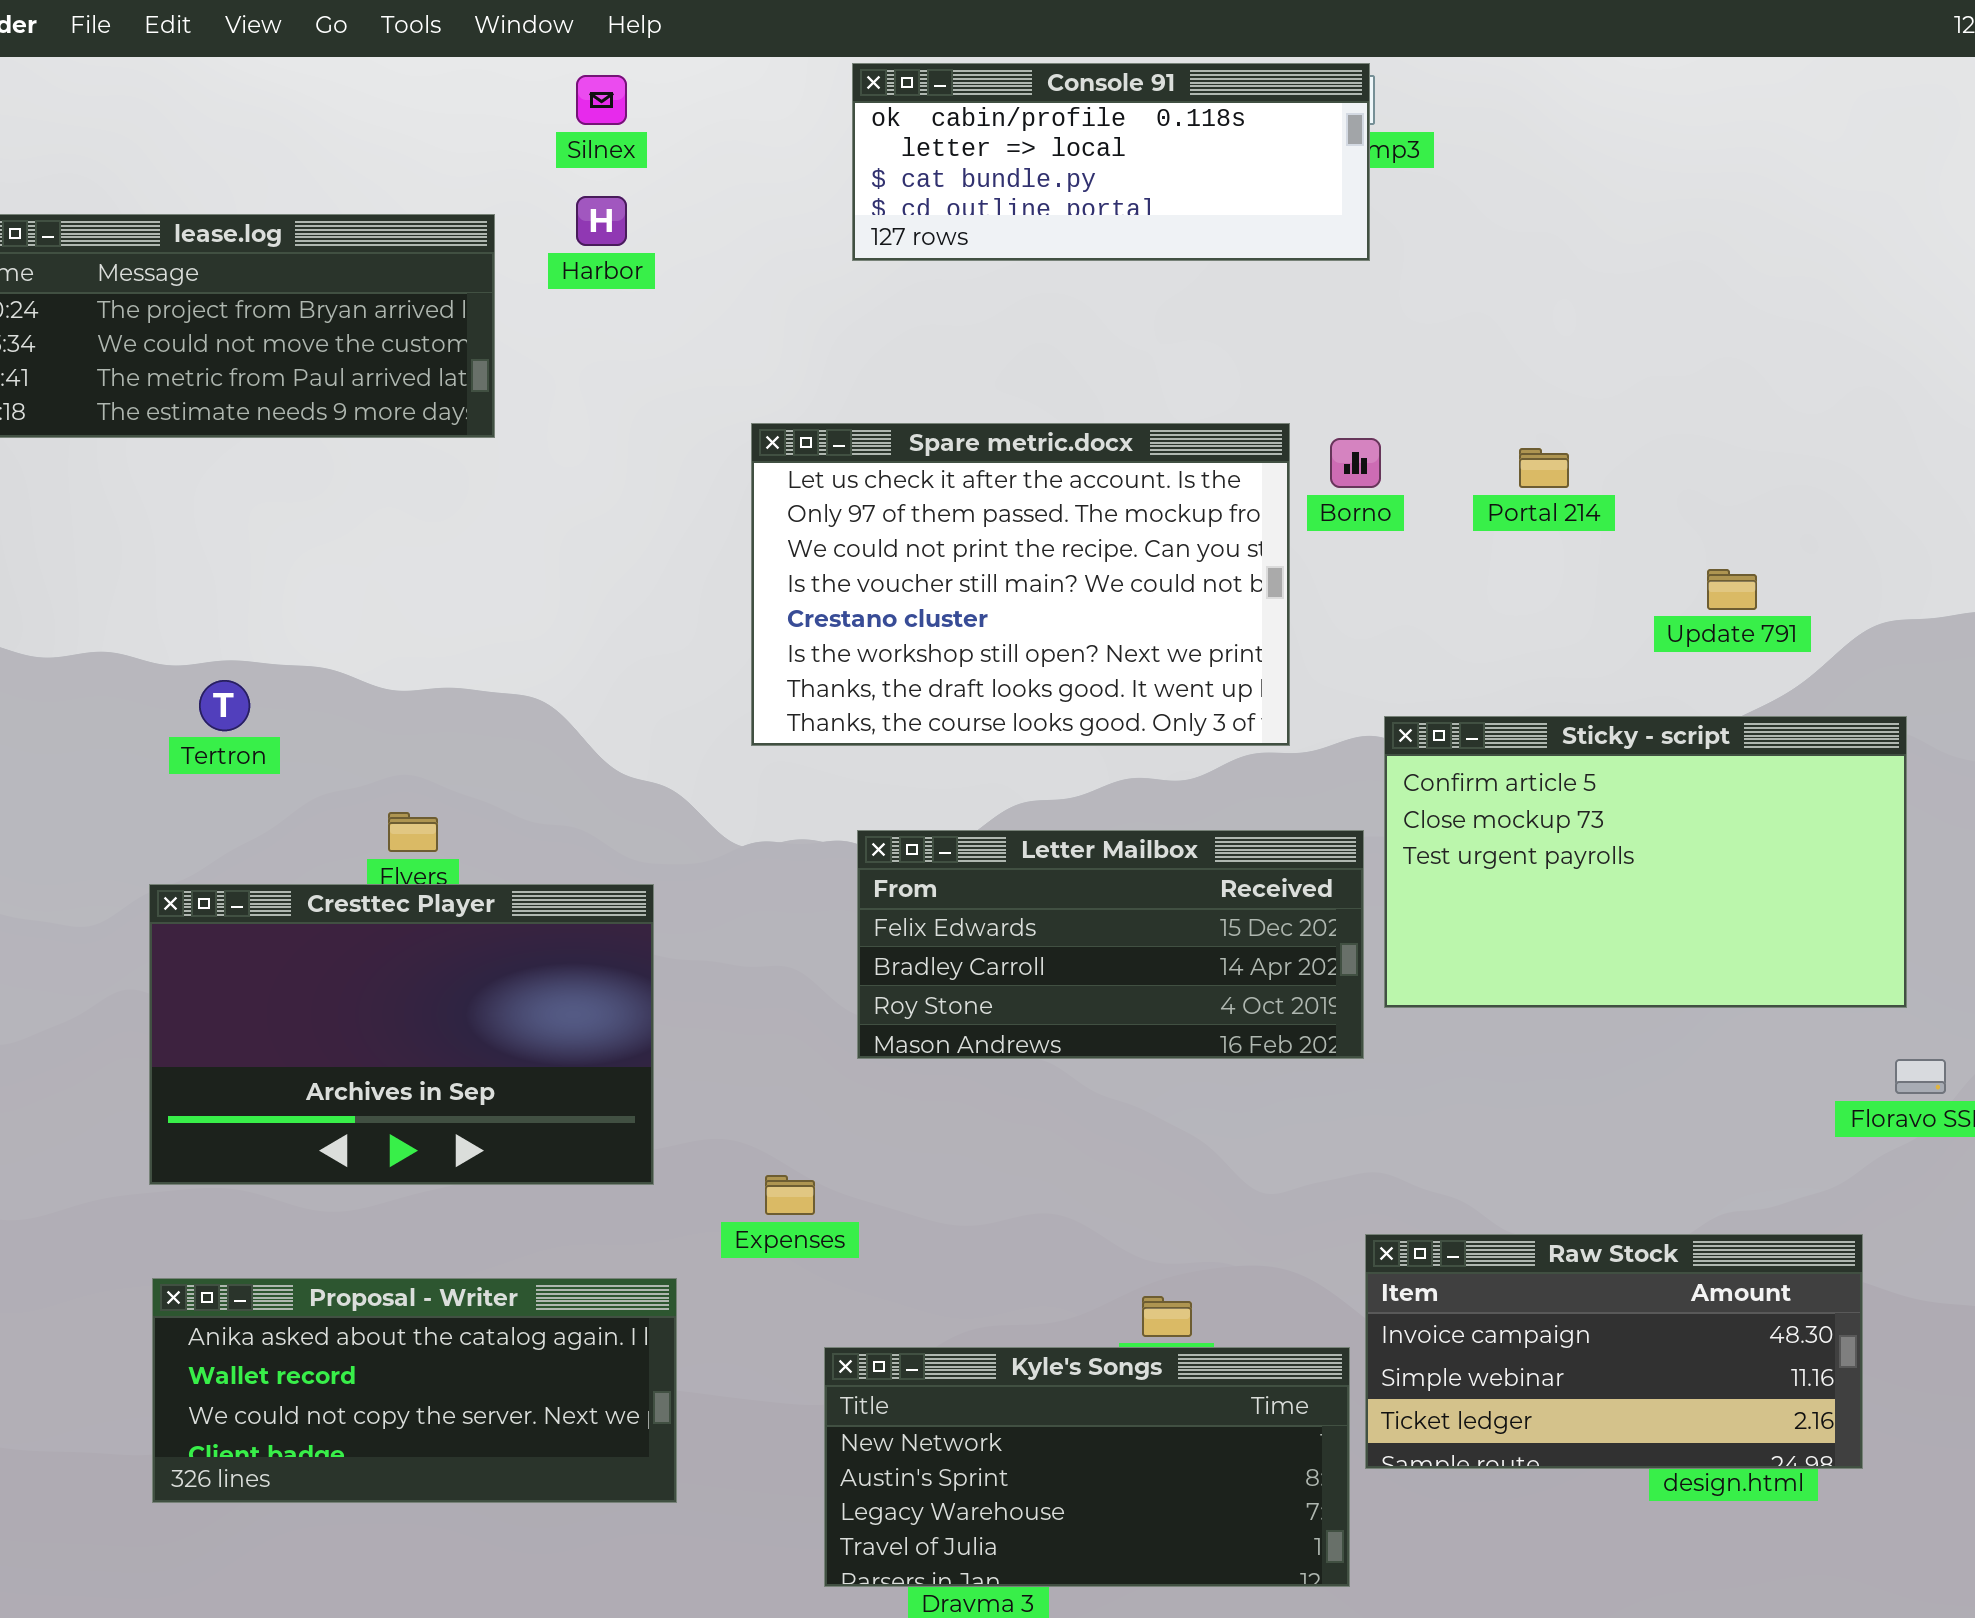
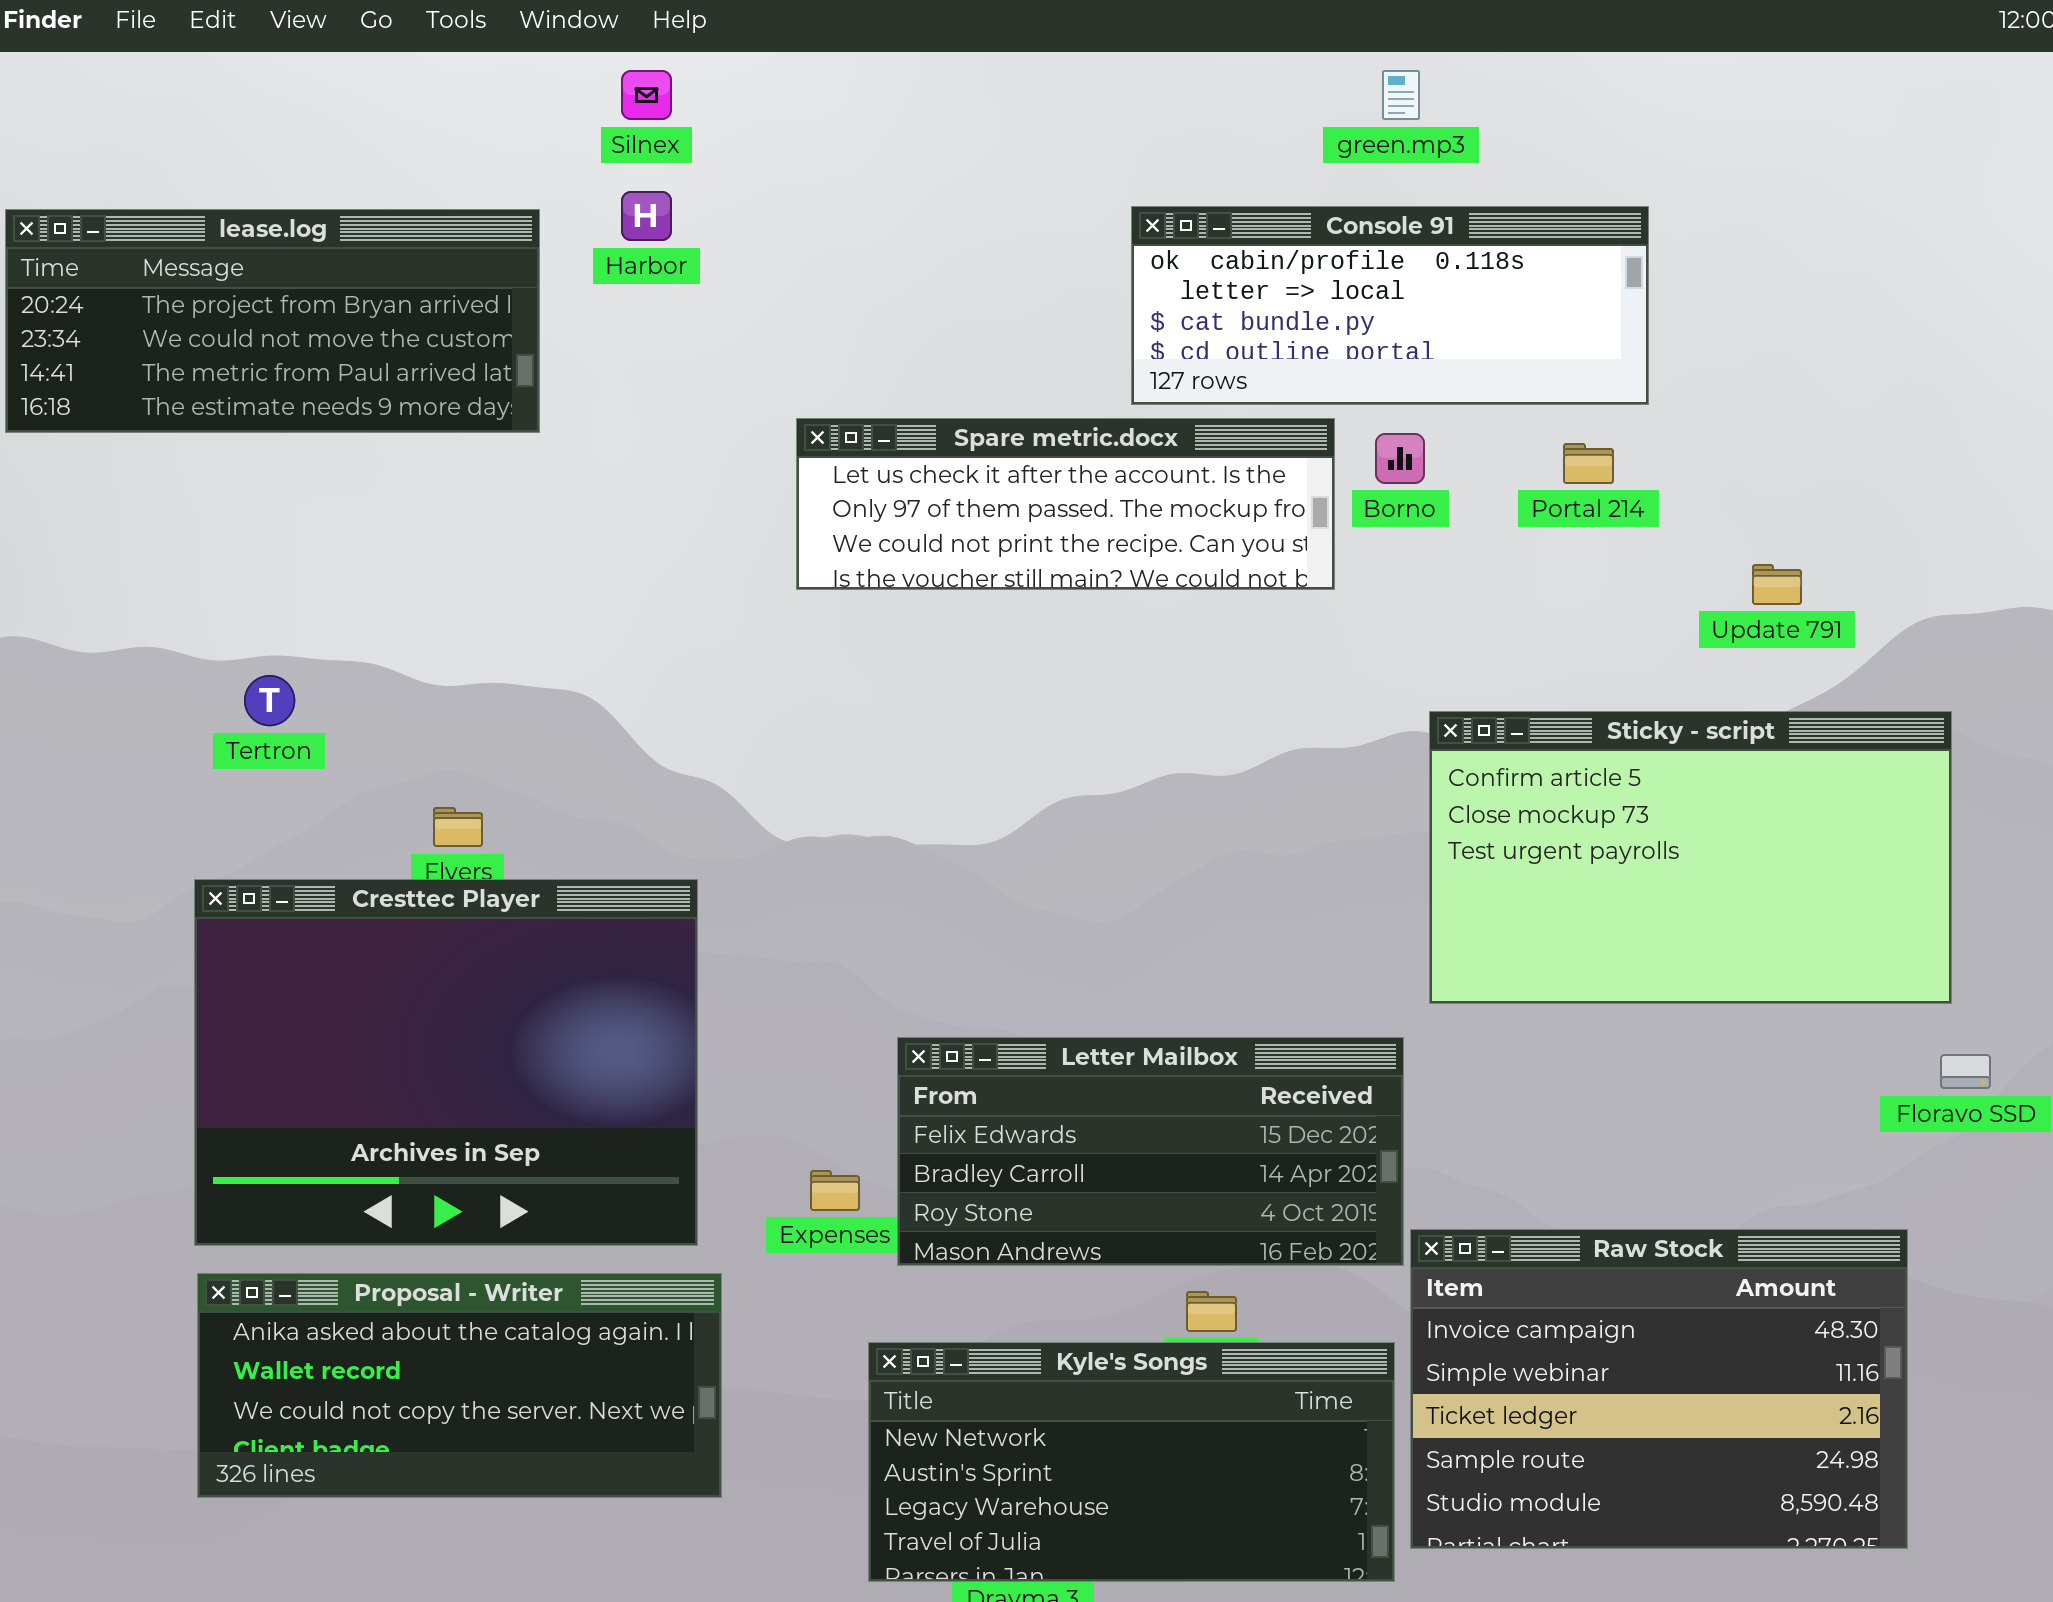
Console 91: [852,63,1370,261] -> [1131,206,1649,405], moved
Spare metric.docx: [751,423,1290,746] -> [796,418,1335,590], resized
Letter Mailbox: [857,830,1364,1059] -> [897,1037,1404,1266], moved
Cresttec Player: [149,884,654,1185] -> [194,879,698,1246], resized
Raw Stock: [1365,1234,1863,1469] -> [1410,1229,1908,1549], resized

